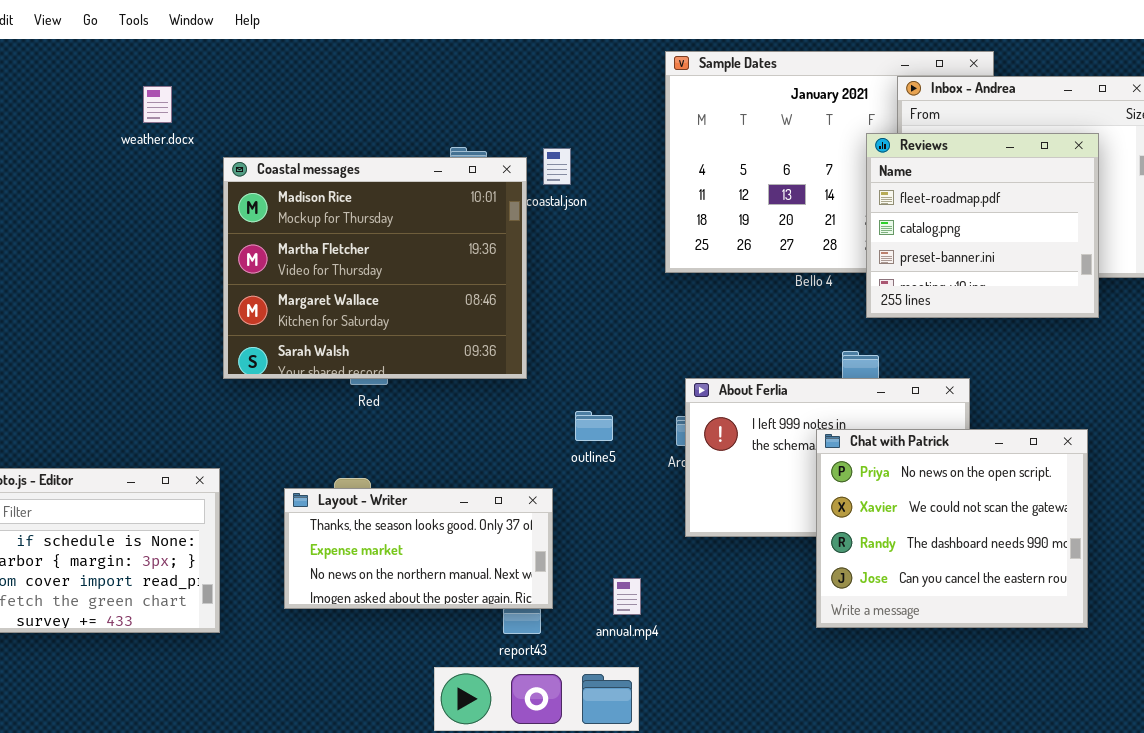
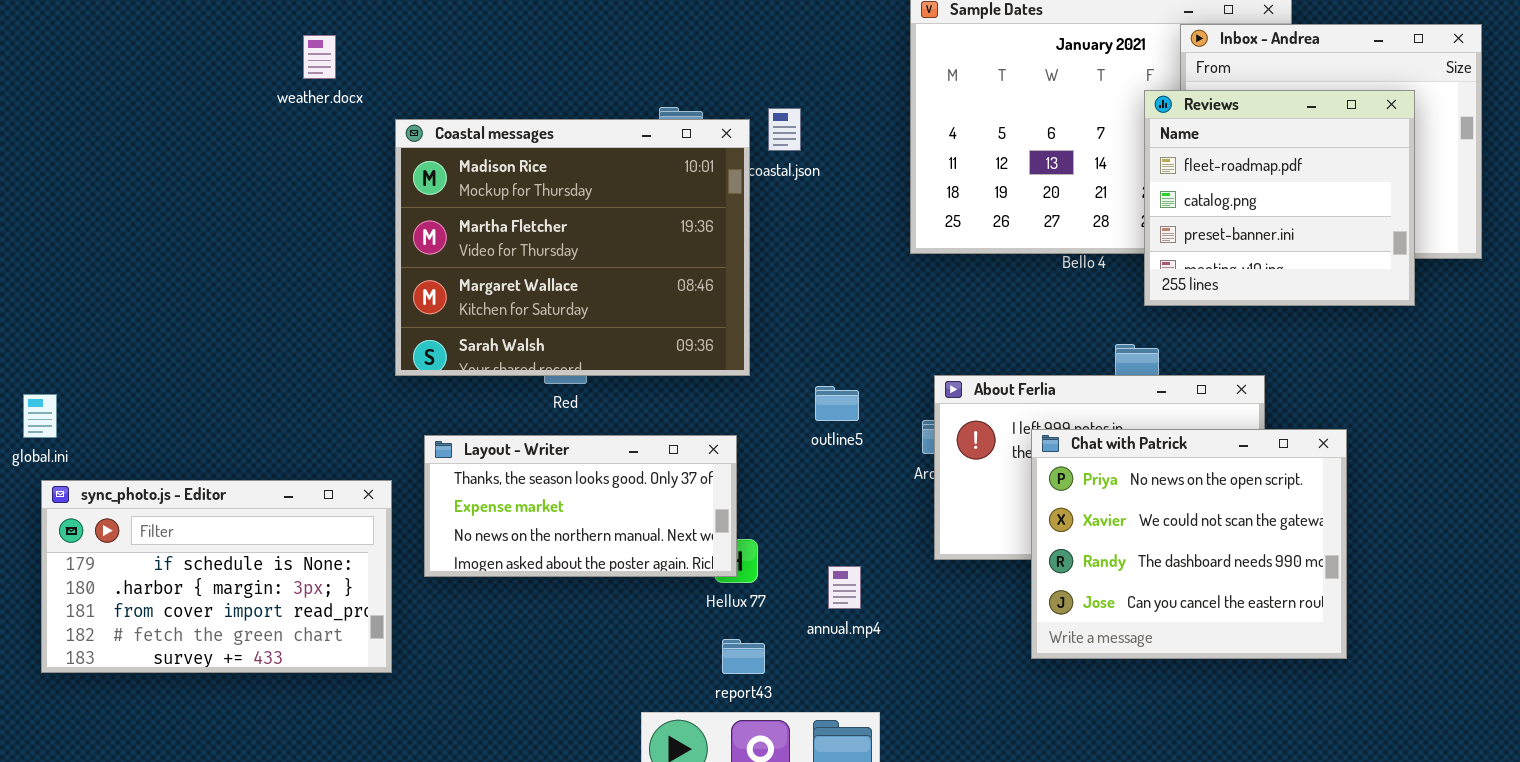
outline5: [575,411,613,441] -> [815,386,859,421], moved
Chat with Patrick: [816,429,1088,628] -> [1031,429,1347,659], moved
Layout - Writer: [284,488,553,609] -> [424,435,737,577], moved
annual.mp4: [613,578,641,615] -> [828,566,861,609], moved

